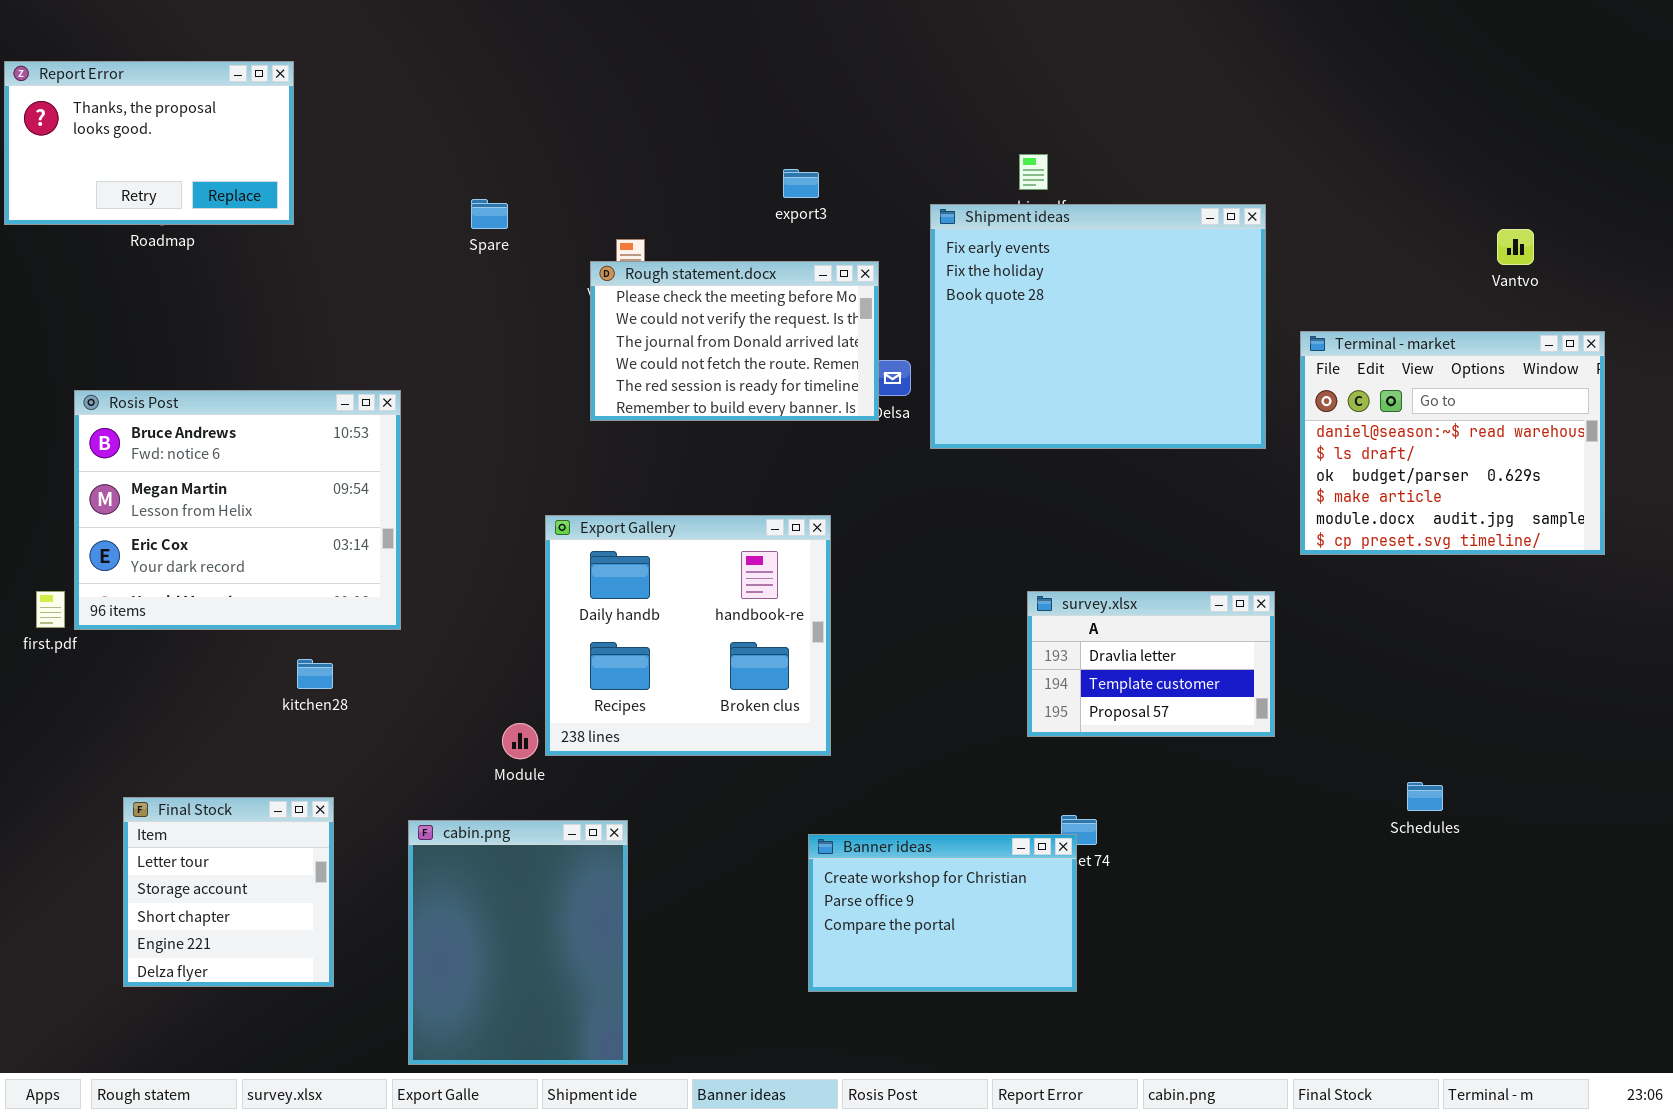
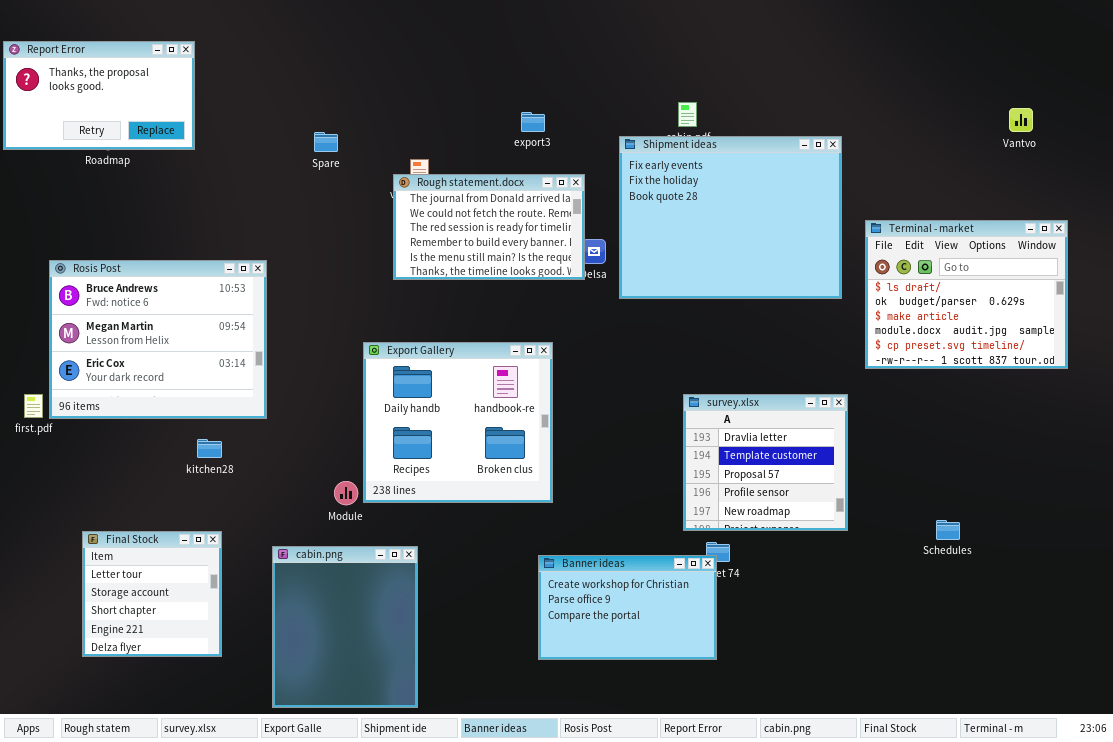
Vantvo: [1497,229,1534,265] -> [1009,108,1033,132], moved
Rough statement.docx: [590,261,879,421] -> [393,174,585,280], scrolled down 2 rows
Terminal - market: [1300,331,1605,555] -> [865,220,1068,369], scrolled down 1 row
survey.xlsx: [1027,591,1275,737] -> [683,394,848,531], resized

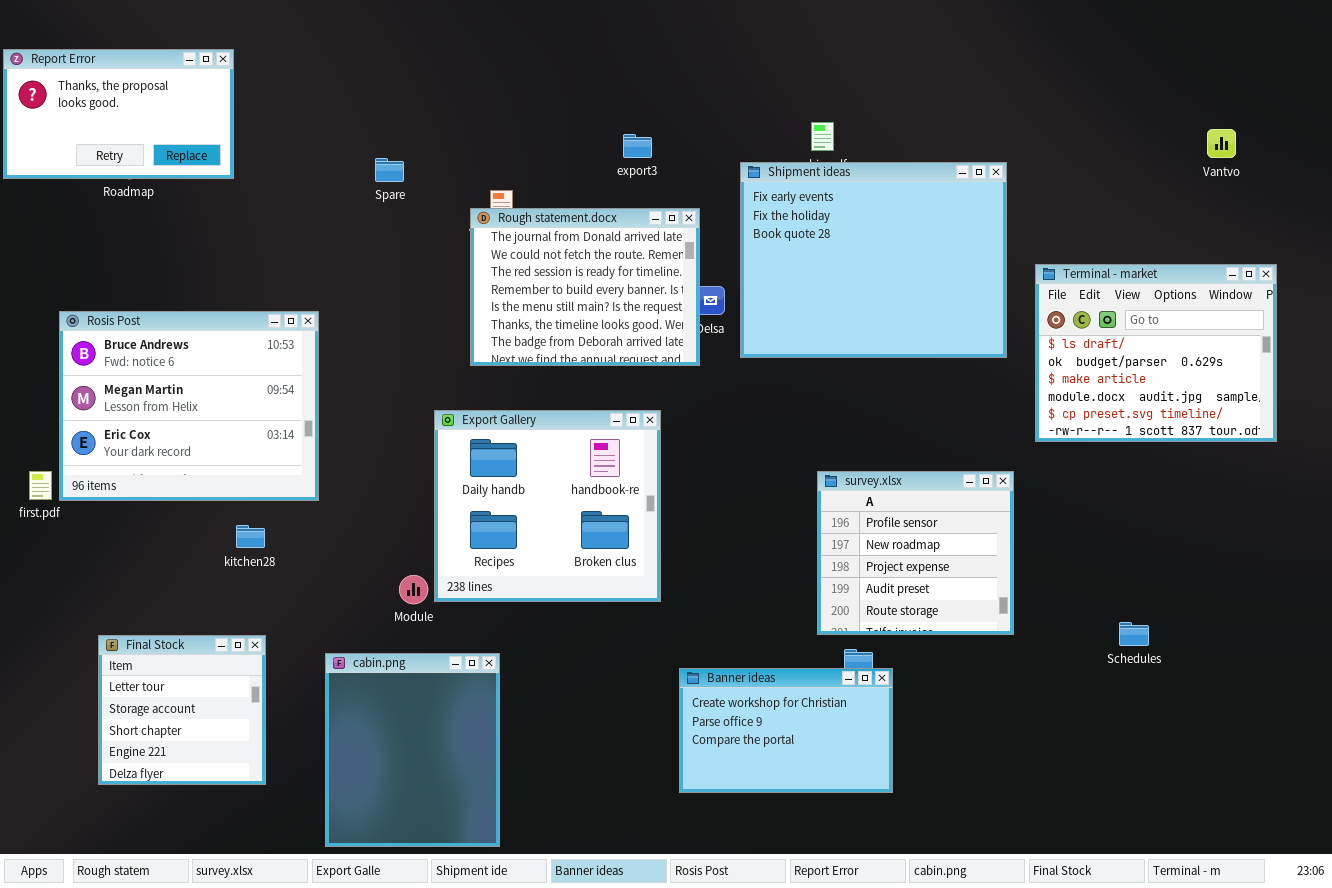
Rough statement.docx: [393,174,585,280] -> [470,208,700,366], resized
survey.xlsx: [683,394,848,531] -> [817,471,1014,635], scrolled down 3 rows
Banner ideas: [538,555,717,660] -> [679,668,893,793], moved

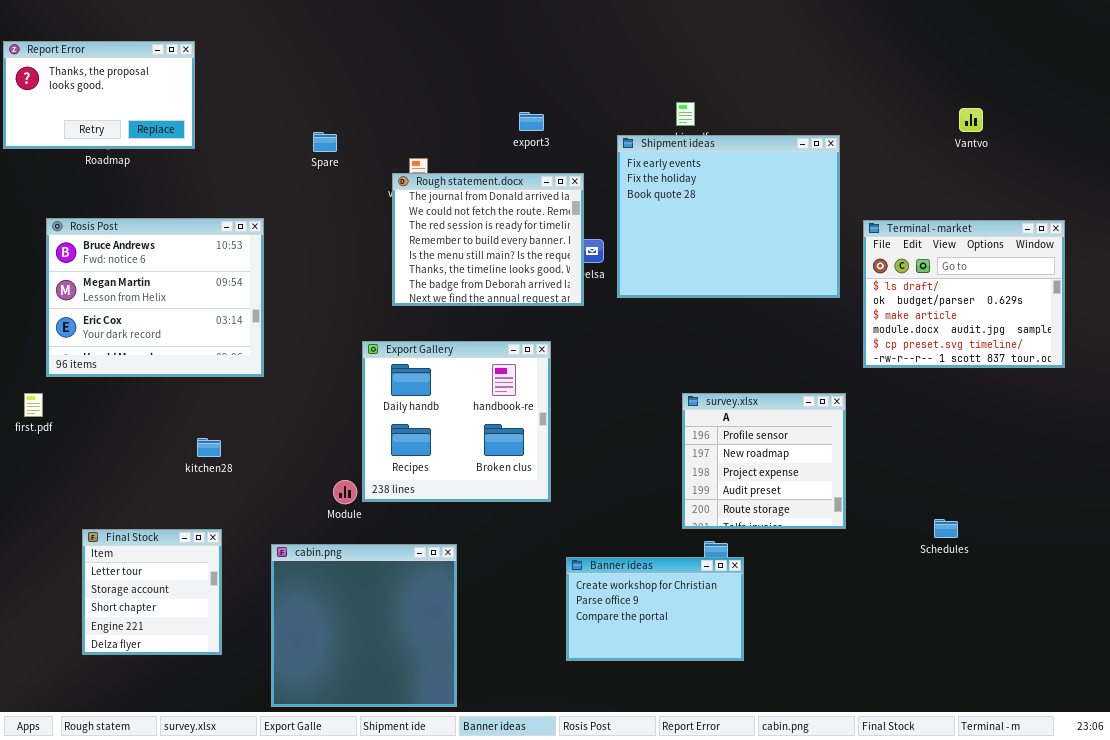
Vantvo: [1207,129,1236,158] -> [959,108,983,132], moved
Rosis Post: [59,311,319,501] -> [46,218,264,377], moved
cabin.png: [325,653,500,847] -> [271,544,457,707], resized

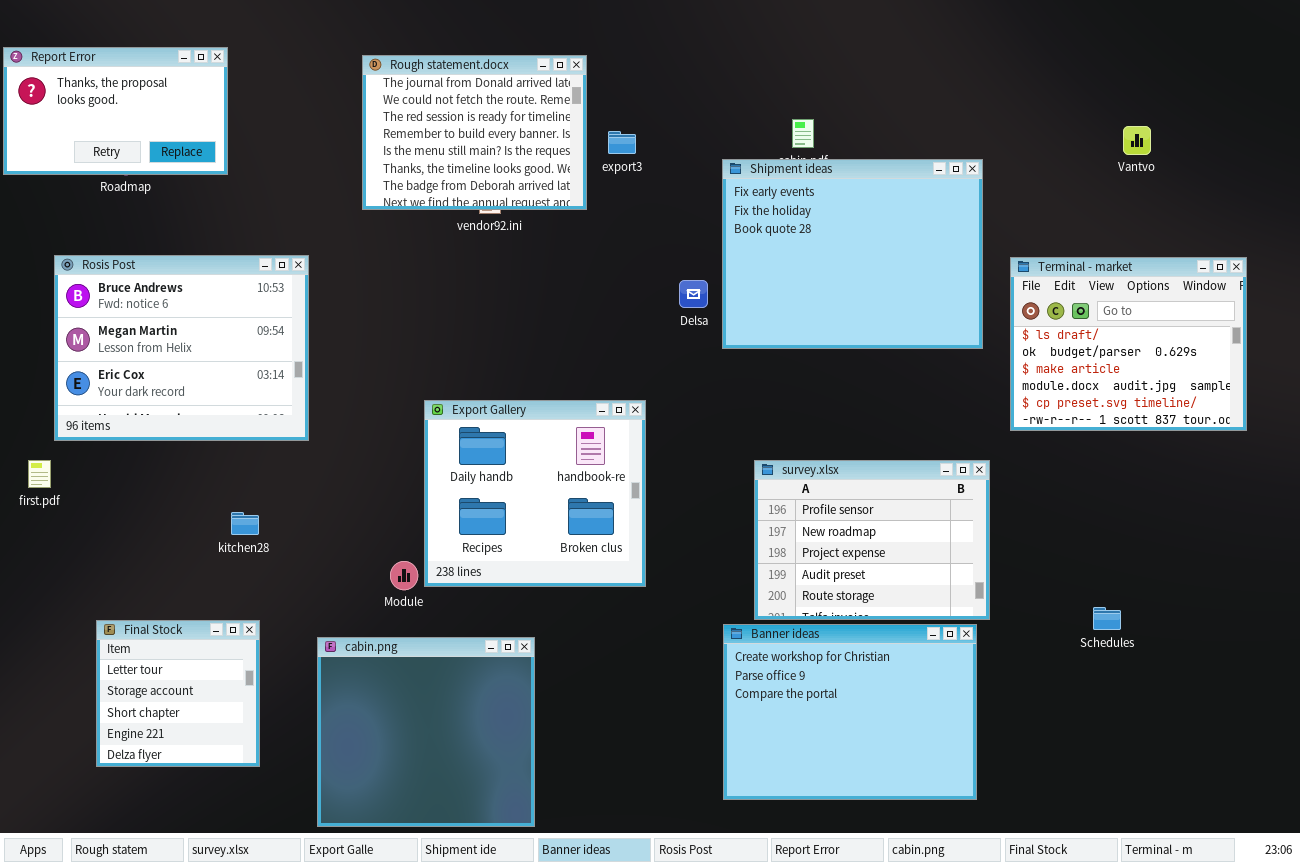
Rough statement.docx: [392,173,584,306] -> [362,55,587,210], moved
survey.xlsx: [682,393,846,529] -> [754,460,990,620], resized
Banner ideas: [566,557,744,661] -> [723,624,977,800], moved, resized

